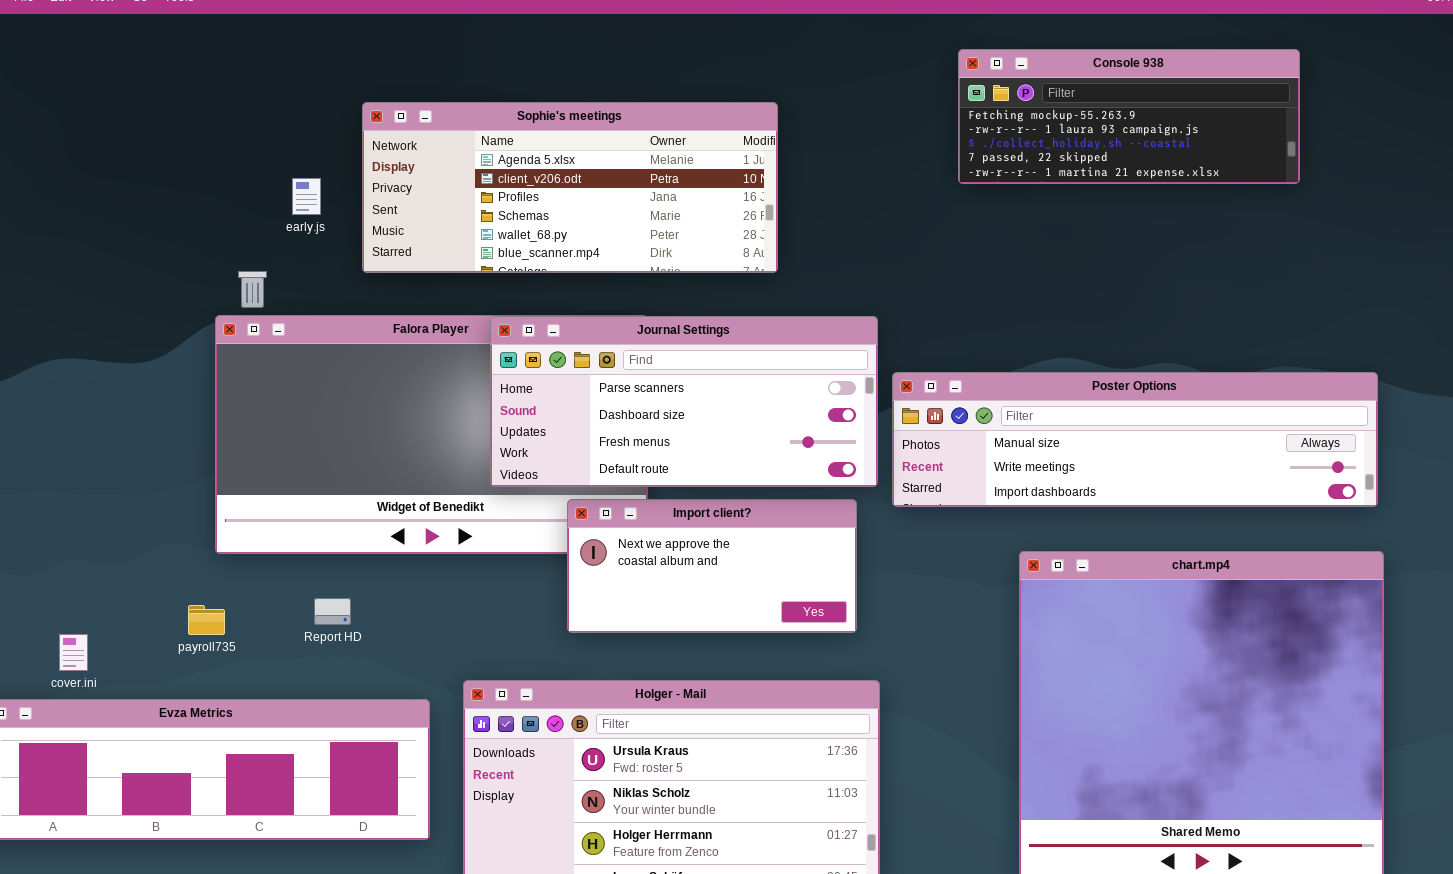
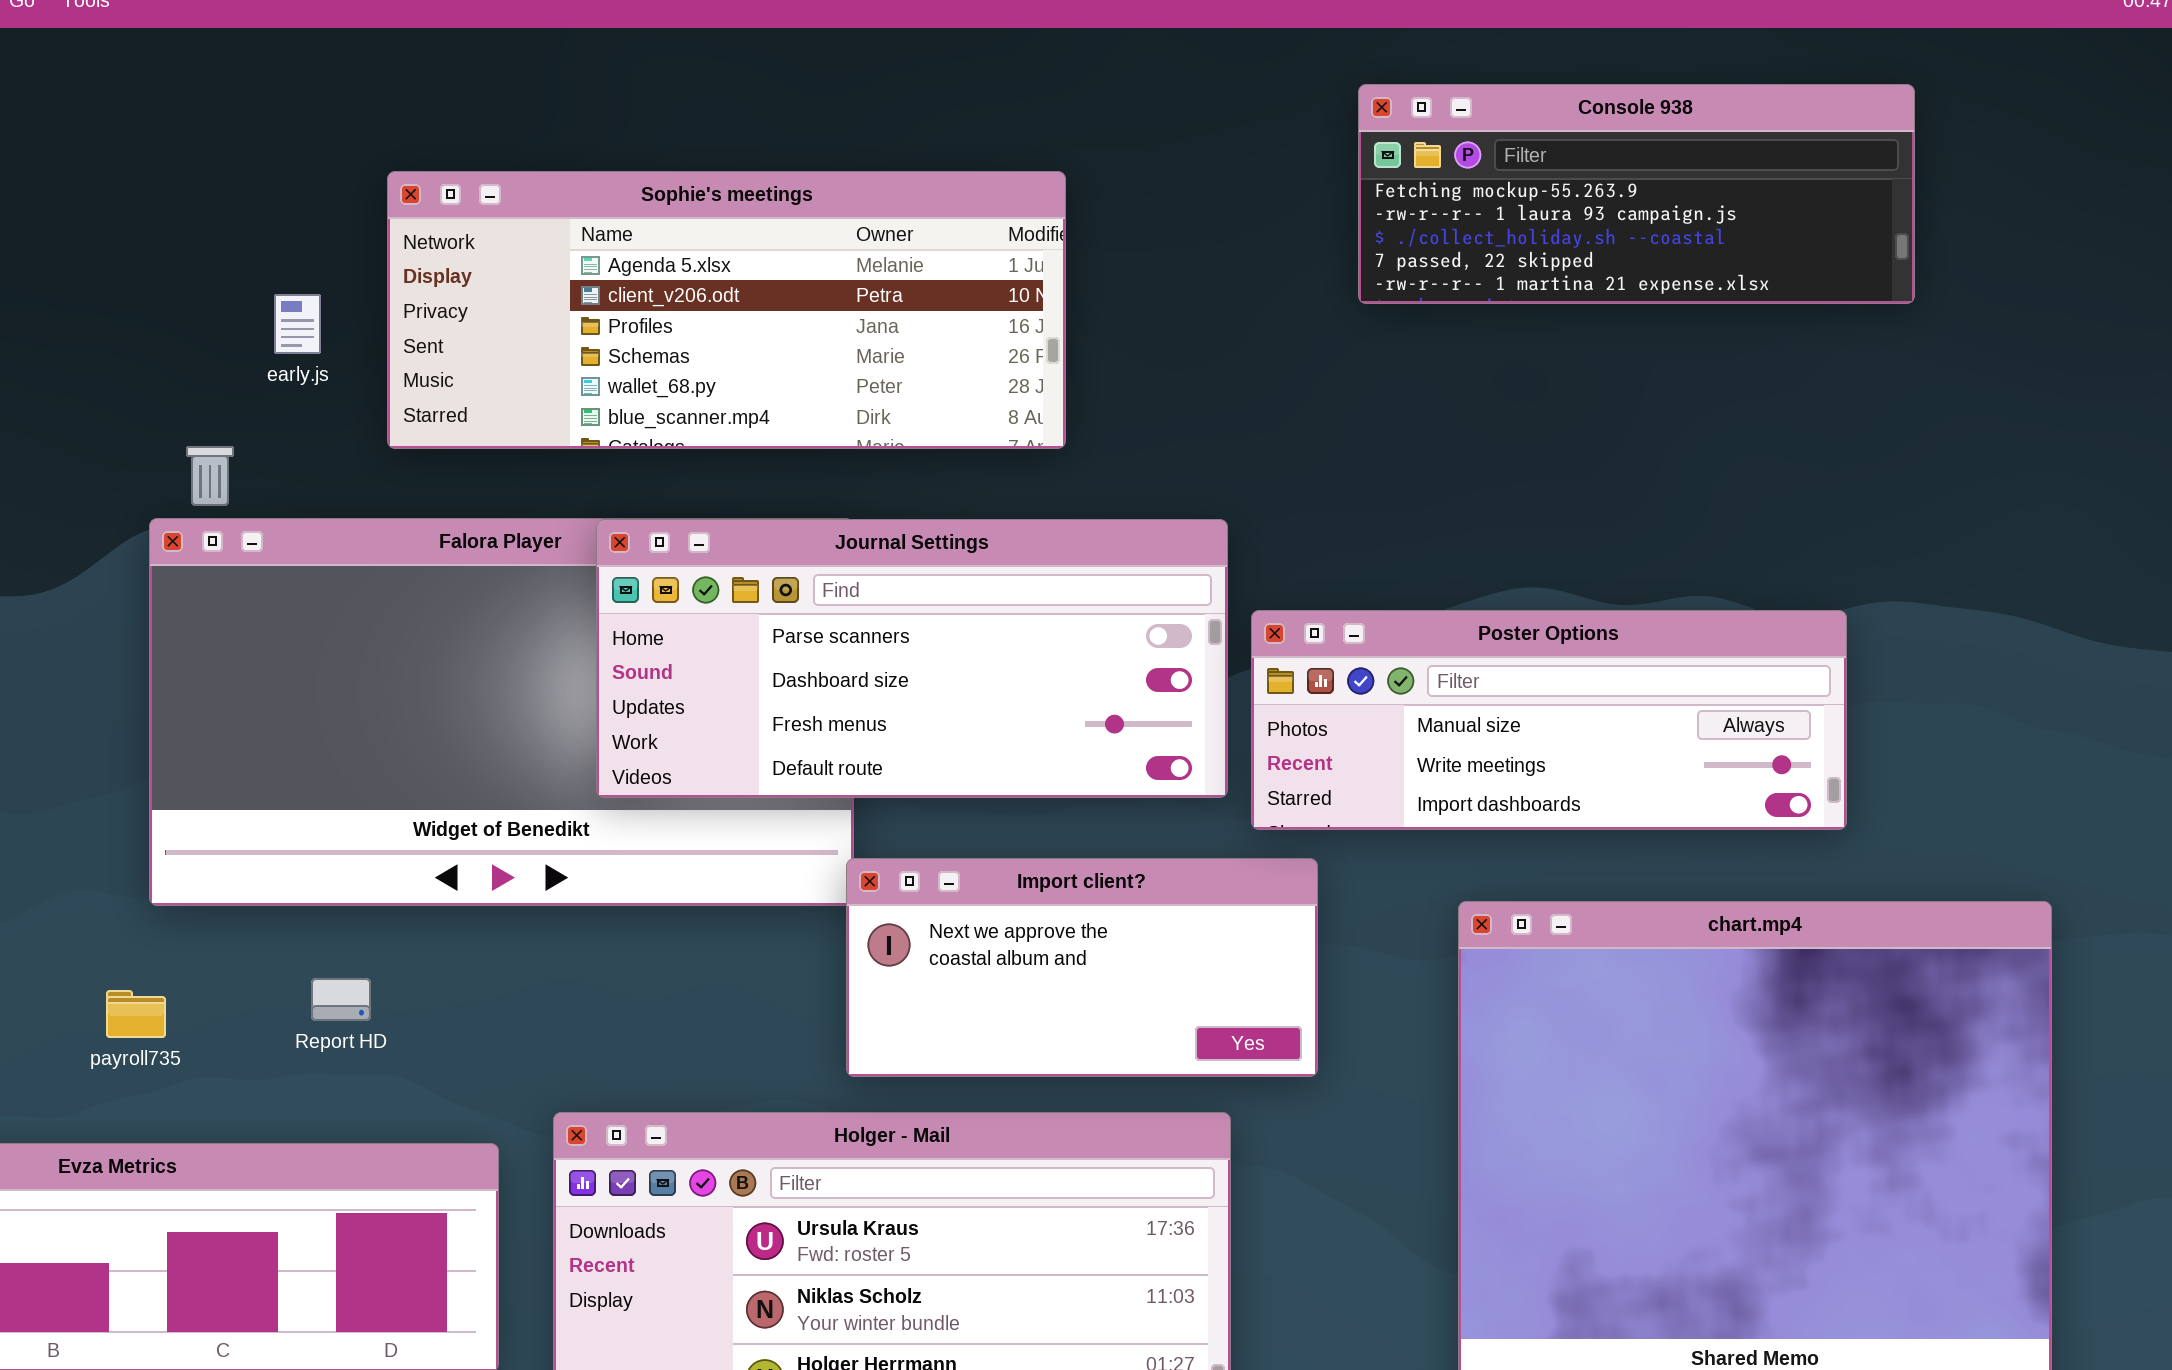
Poster Options: [892,372,1378,507] -> [1251,610,1847,830], resized
Import client?: [567,499,857,633] -> [846,858,1318,1077], moved

